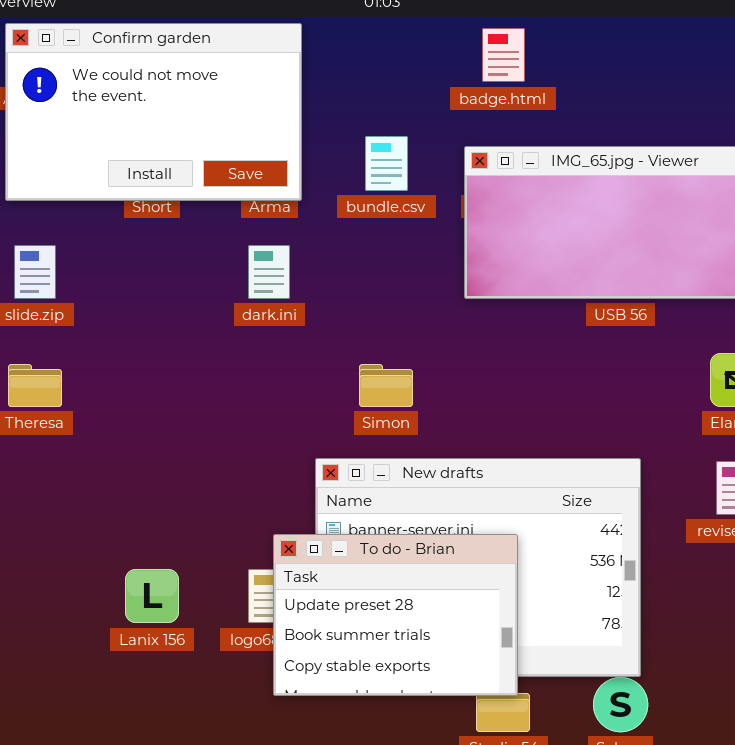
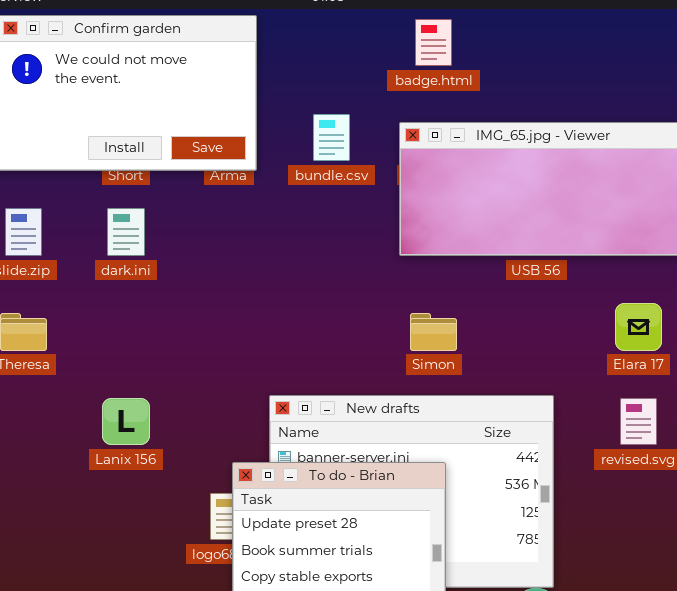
dark.ini: [248,245,290,299] -> [107,208,145,256], moved
Simon: [359,364,413,407] -> [410,313,457,351], moved
Lanix 156: [125,569,179,623] -> [102,398,150,445], moved

